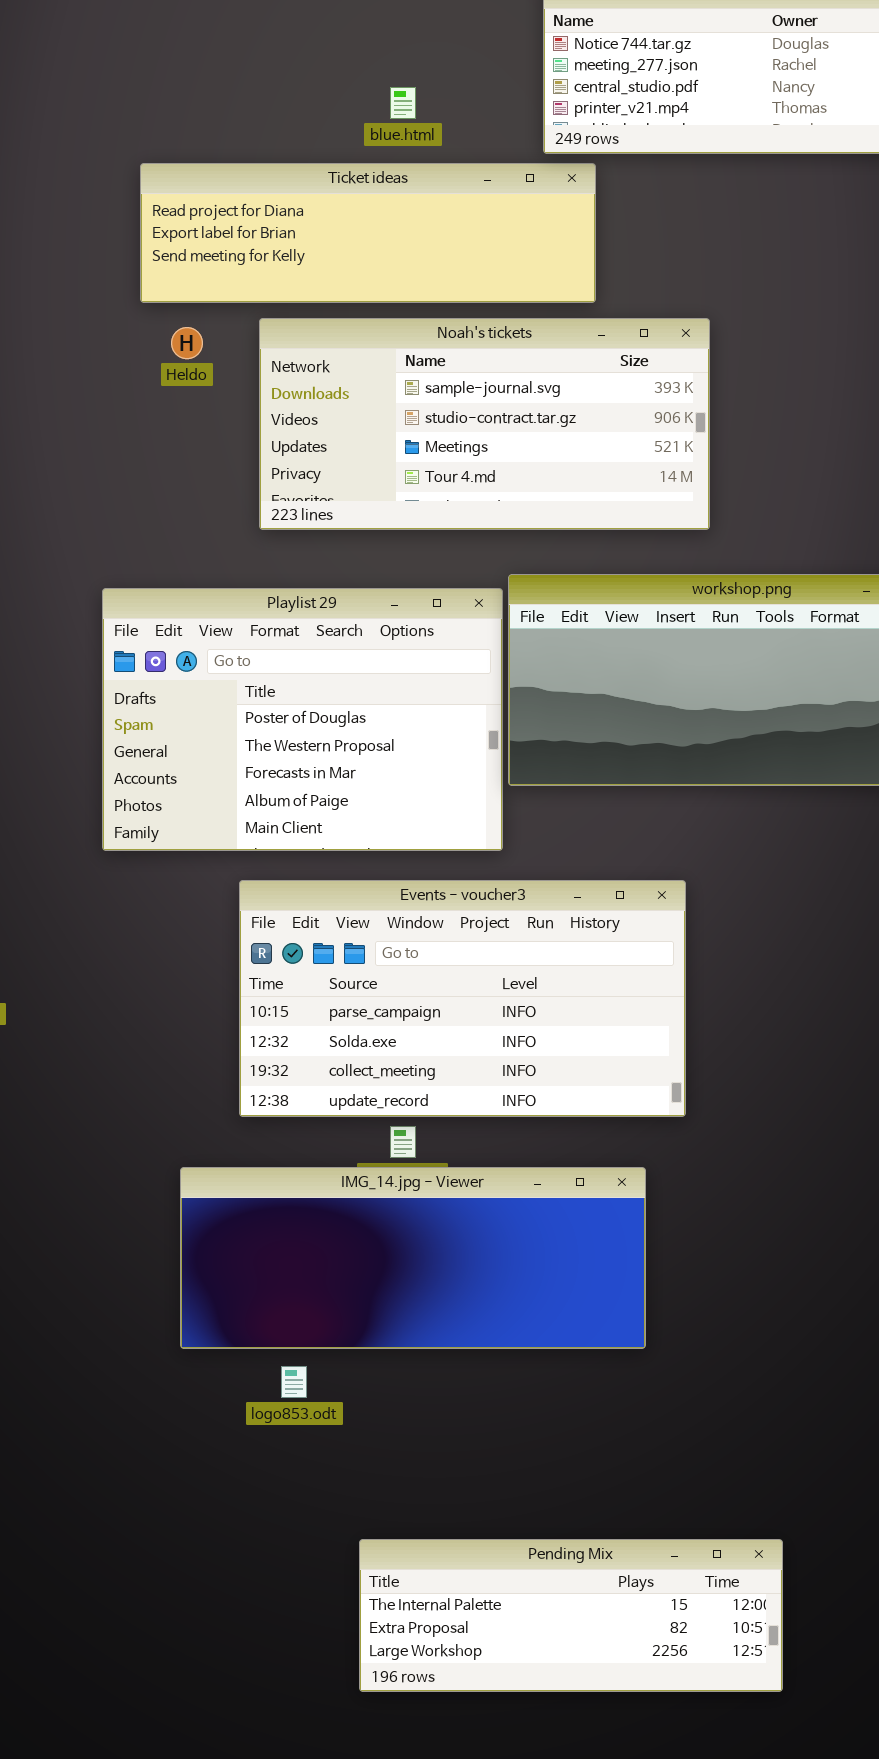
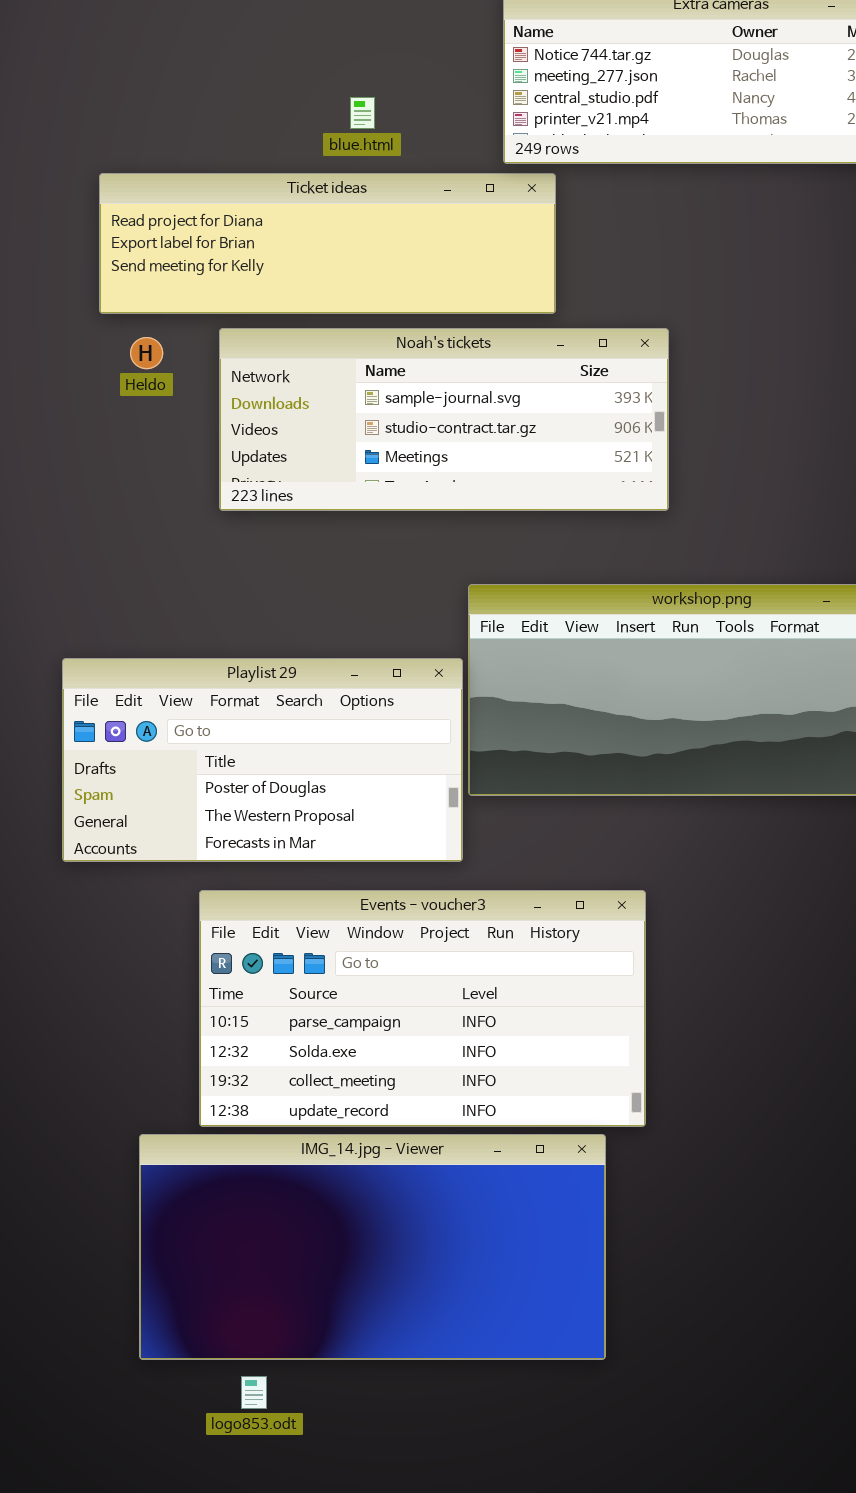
Noah's tickets: [259,318,710,530] -> [219,328,669,511], resized
Playlist 29: [102,588,503,851] -> [62,658,463,862], resized
IMG_14.jpg - Viewer: [180,1167,646,1349] -> [139,1134,606,1360], resized

